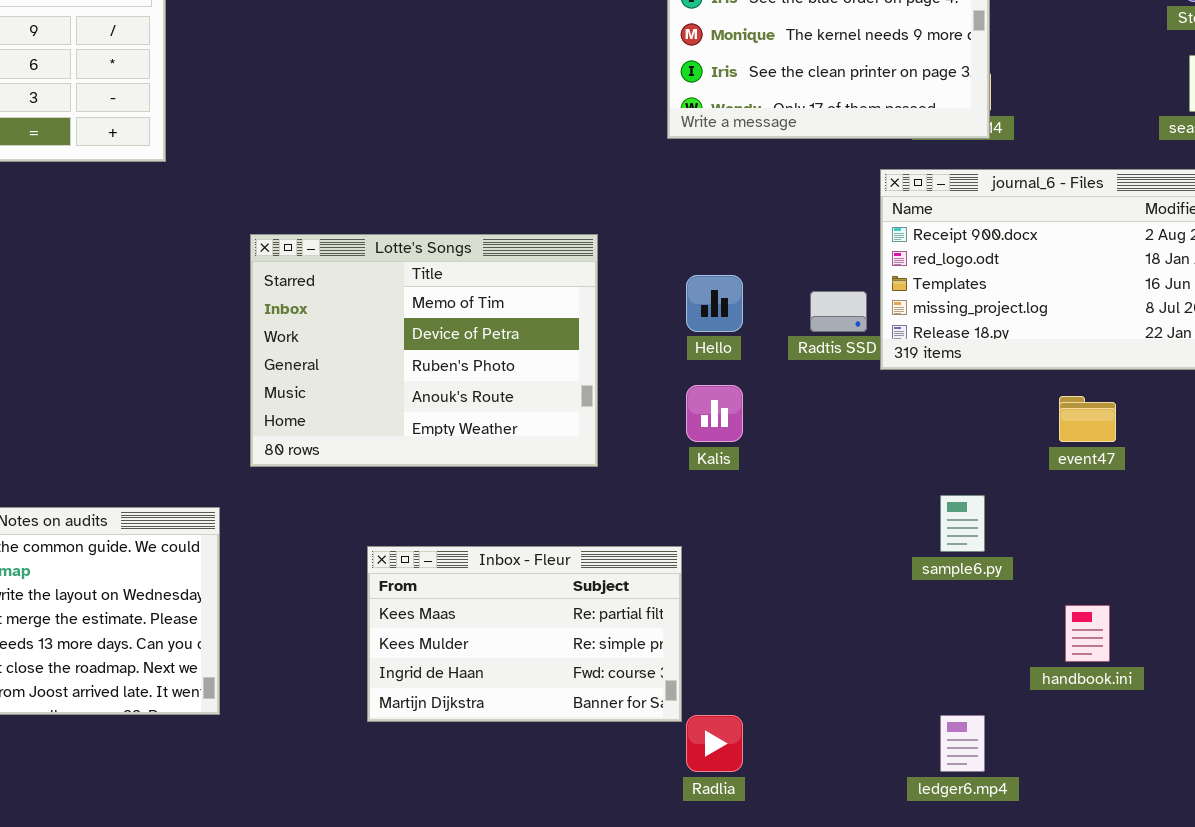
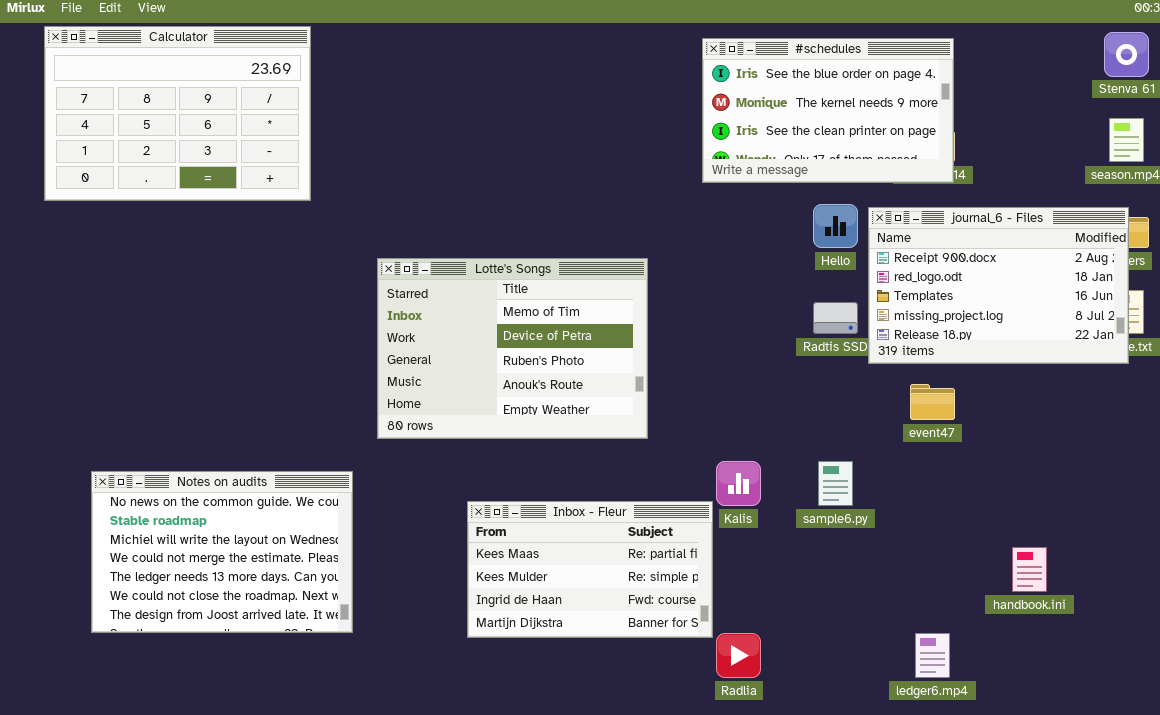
Hello: [686,275,743,332] -> [813,204,858,248], moved
Kalis: [686,385,743,442] -> [716,461,761,506], moved
event47: [1059,396,1116,442] -> [910,384,955,420], moved
sample6.py: [940,495,985,552] -> [818,461,853,506], moved

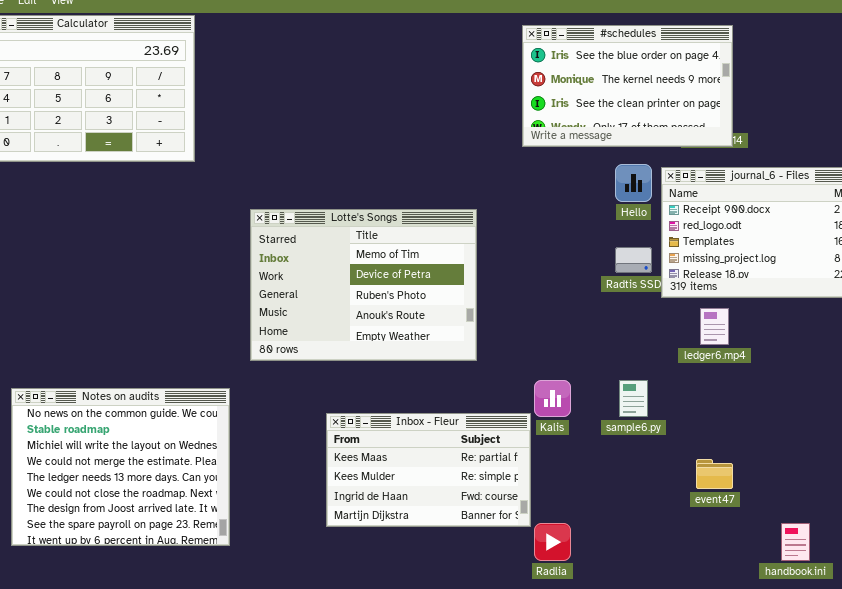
event47: [910,384,955,420] -> [696,459,733,489], moved
Notes on audits: [91,471,353,633] -> [11,388,230,546], resized
handbook.ini: [1012,547,1047,592] -> [781,523,810,561], moved
ledger6.mp4: [915,633,950,678] -> [700,308,729,345], moved

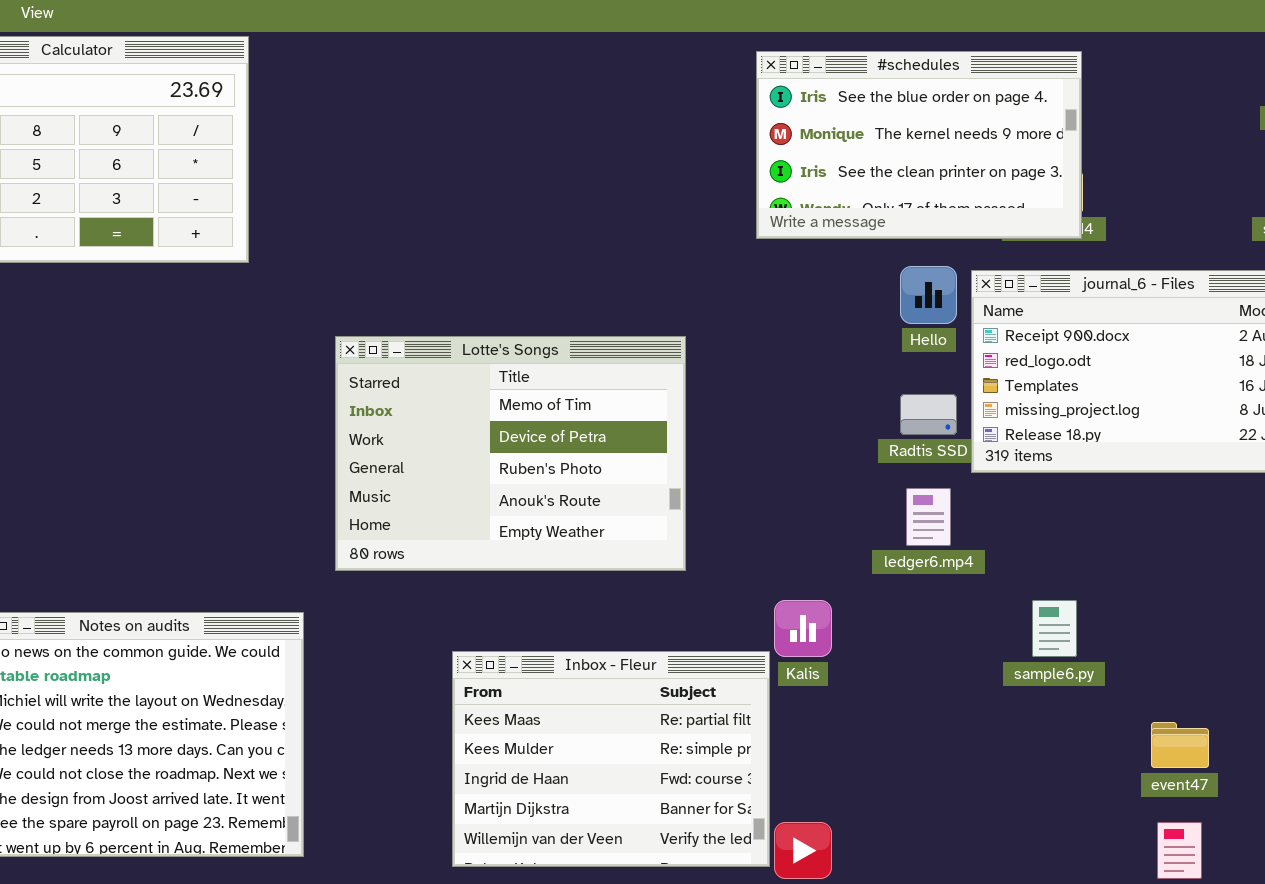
ledger6.mp4: [700,308,729,345] -> [906,488,951,546], moved
sample6.py: [619,380,648,417] -> [1032,600,1077,657], moved
Inbox - Fleur: [326,413,531,527] -> [452,651,770,867], resized
event47: [696,459,733,489] -> [1151,722,1209,768], moved

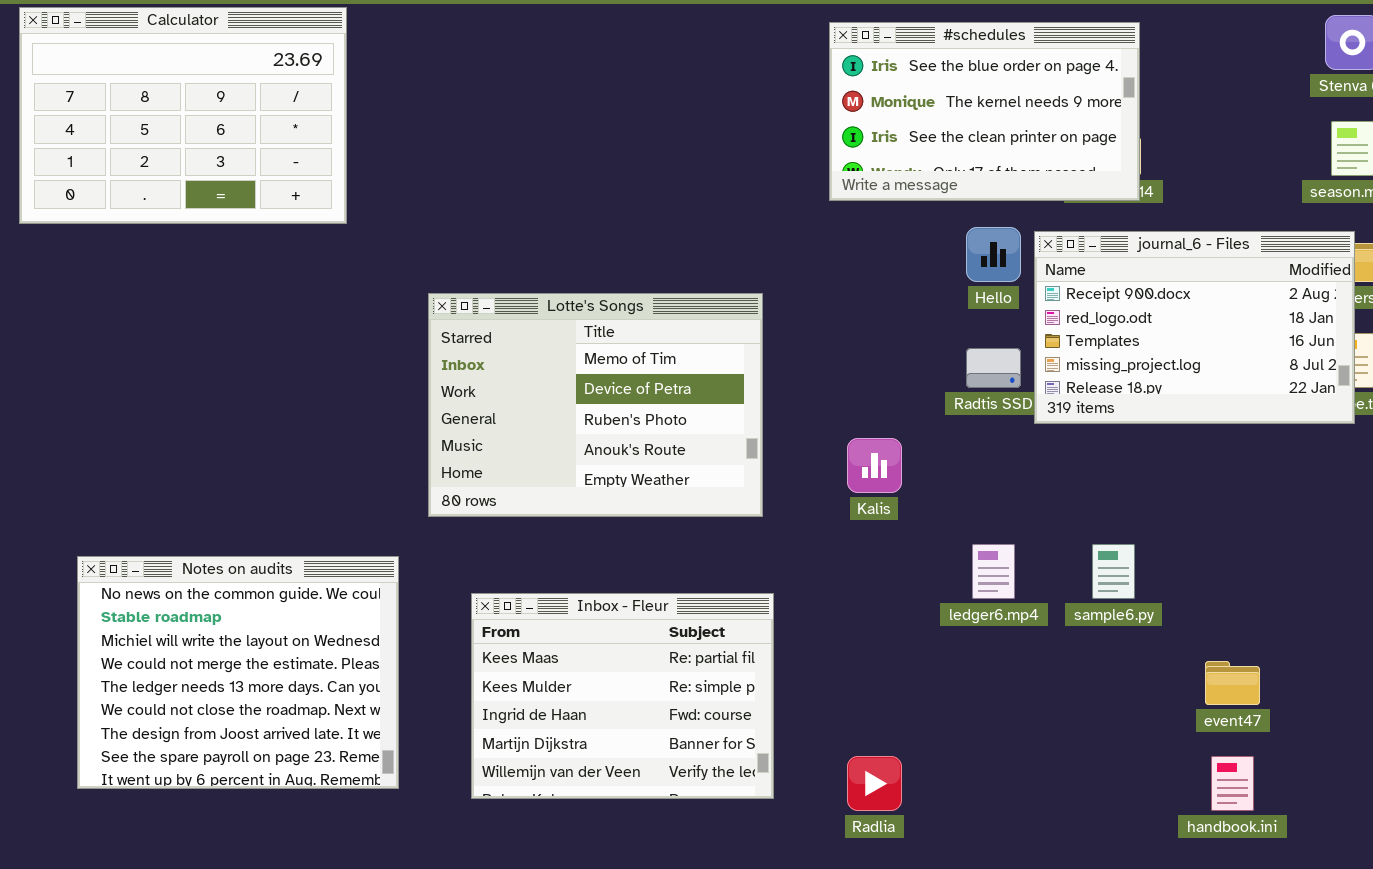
ledger6.mp4: [906,488,951,546] -> [972,544,1015,599], moved
Kalis: [774,600,832,657] -> [847,438,902,493], moved
Inbox - Fleur: [452,651,770,867] -> [471,593,774,799], moved

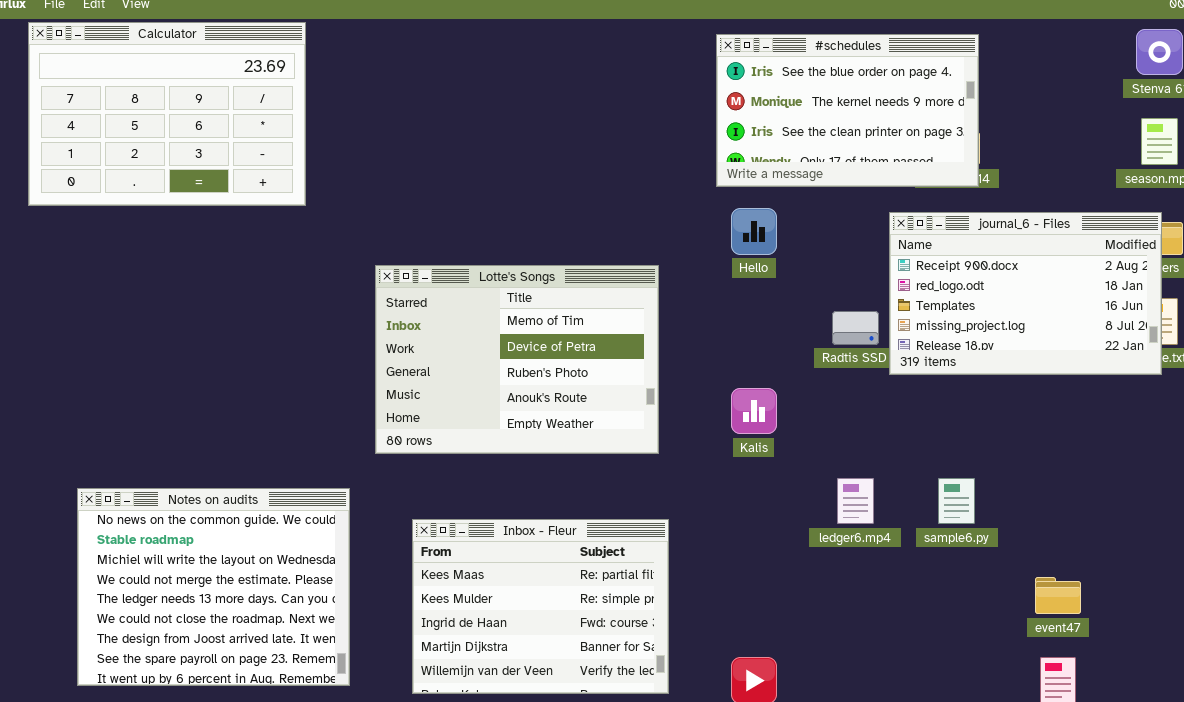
Hello: [966,227,1021,282] -> [731,208,777,255], moved

